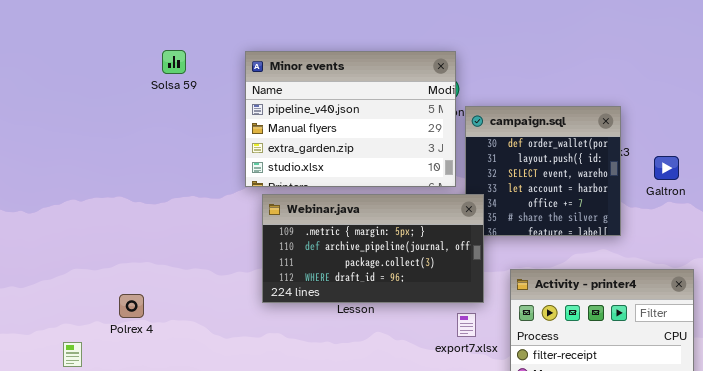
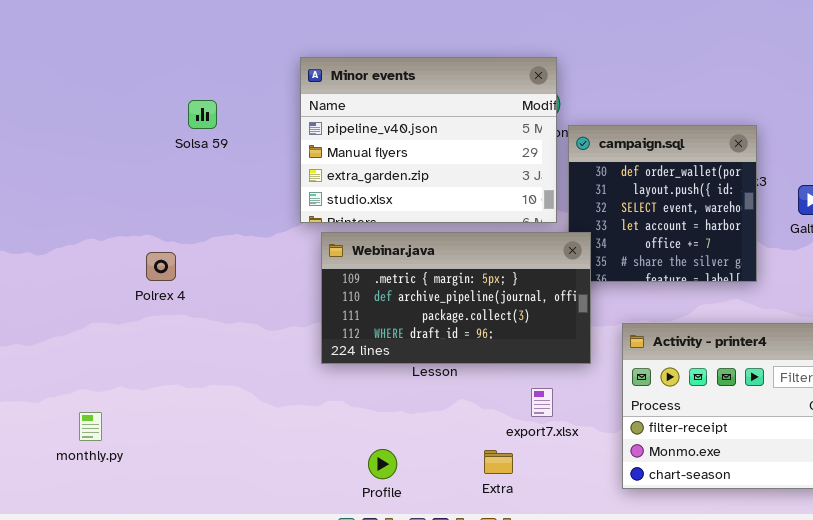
Solsa 59: [162,50,186,74] -> [188,100,217,129], moved
Polrex 4: [119,294,144,318] -> [146,252,176,281], moved
export7.xlsx: [457,313,476,337] -> [531,388,553,417], moved

